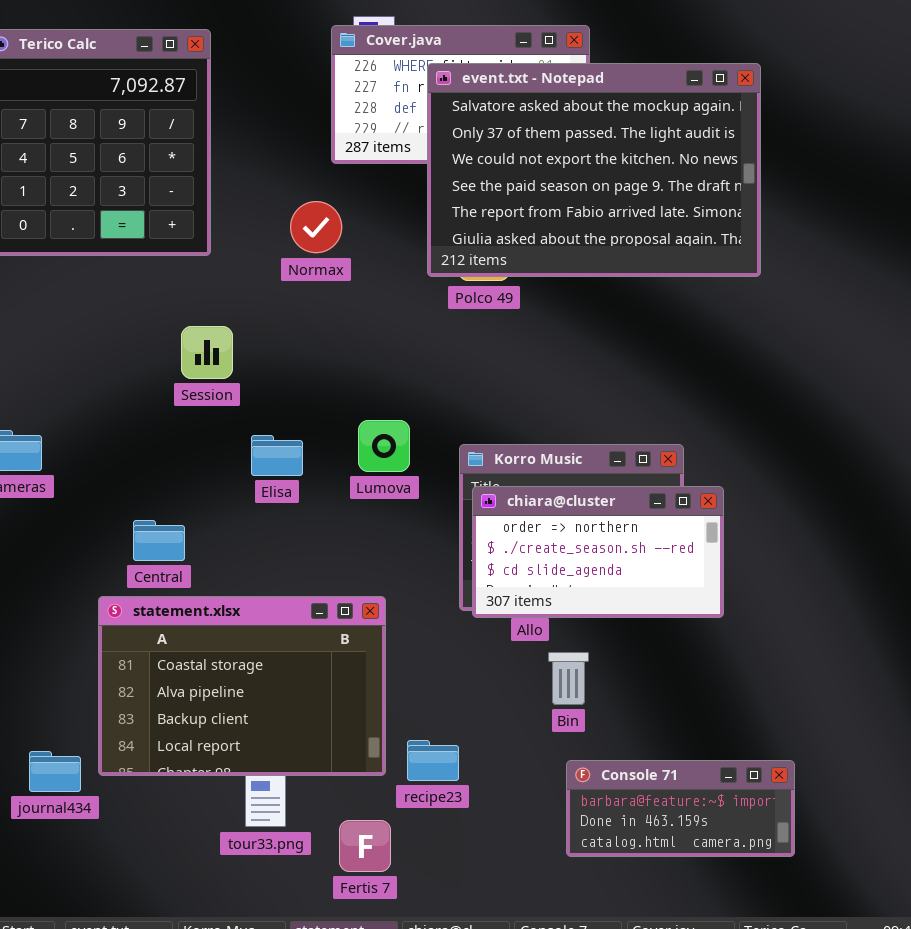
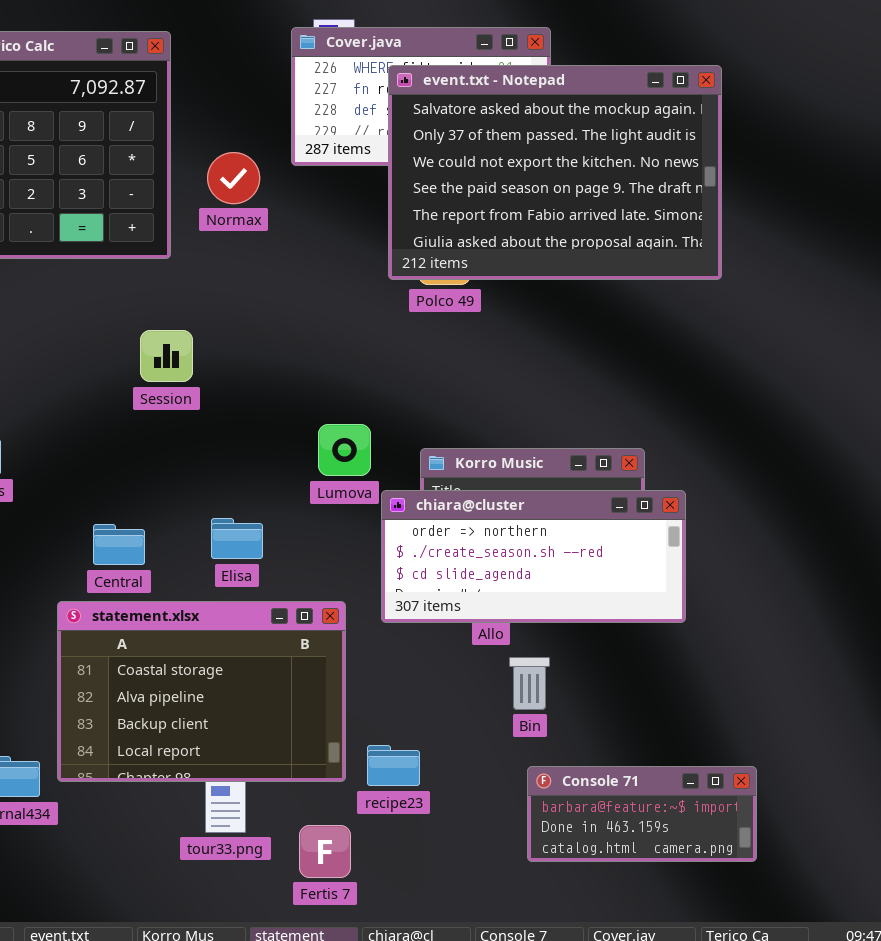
Normax: [290,201,342,253] -> [207,152,260,204], moved
Elisa: [251,435,303,476] -> [211,518,263,559], moved
chiara@cluster: [472,486,724,618] -> [381,490,686,623], resized

